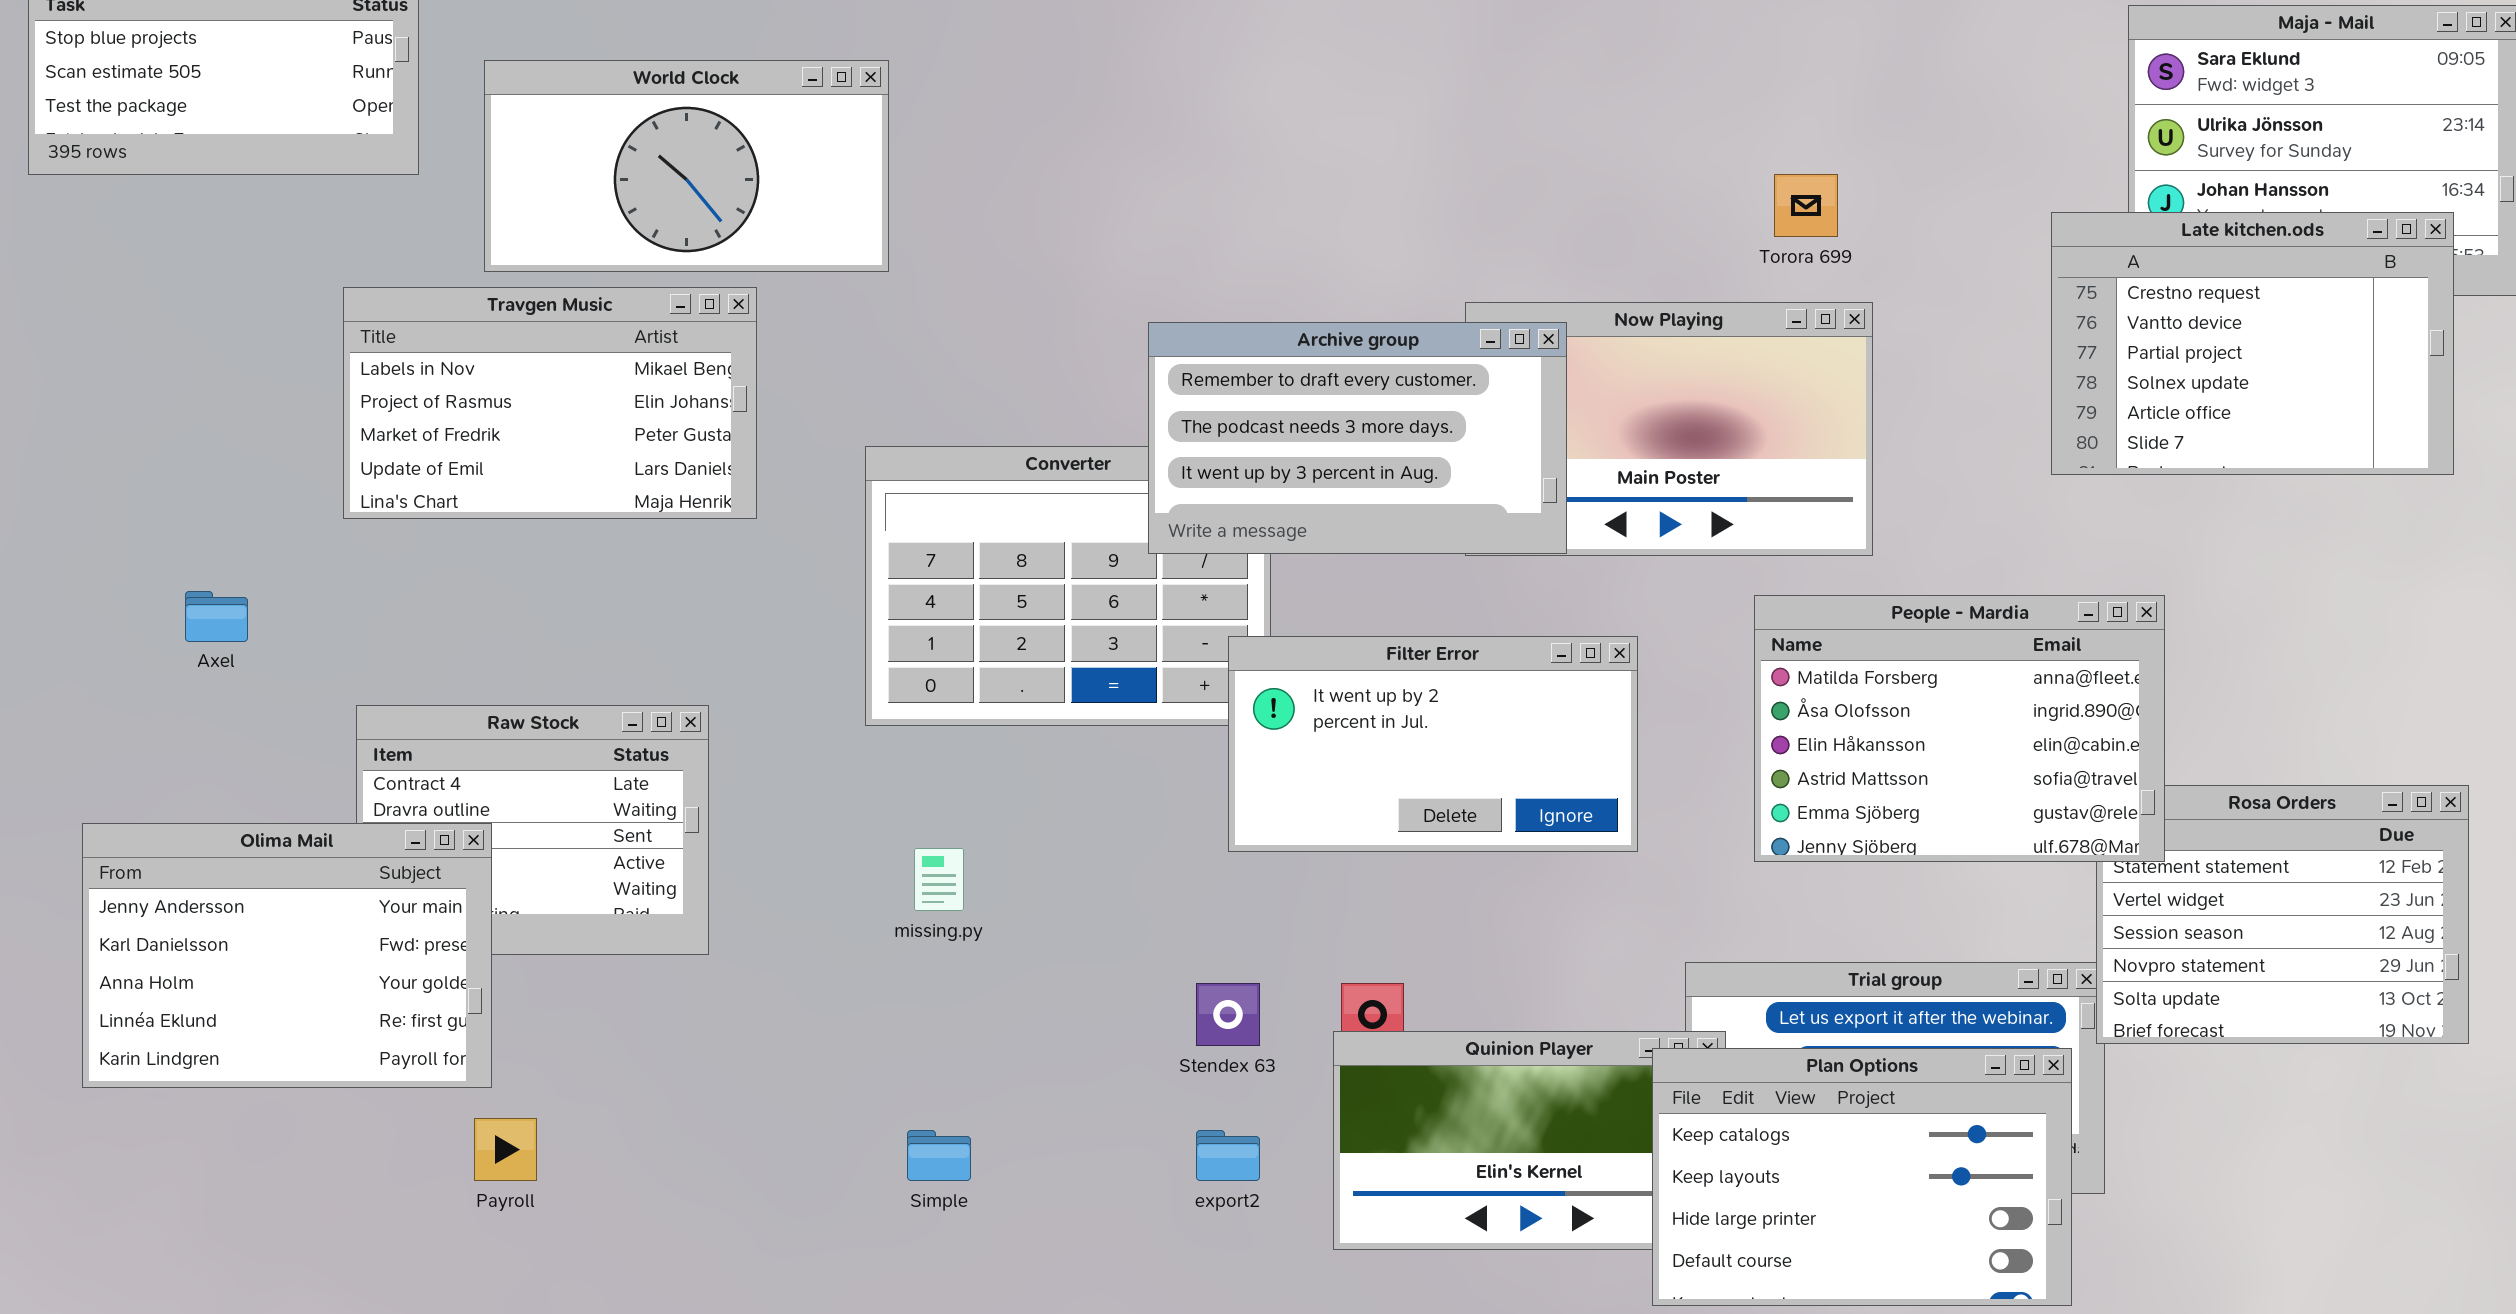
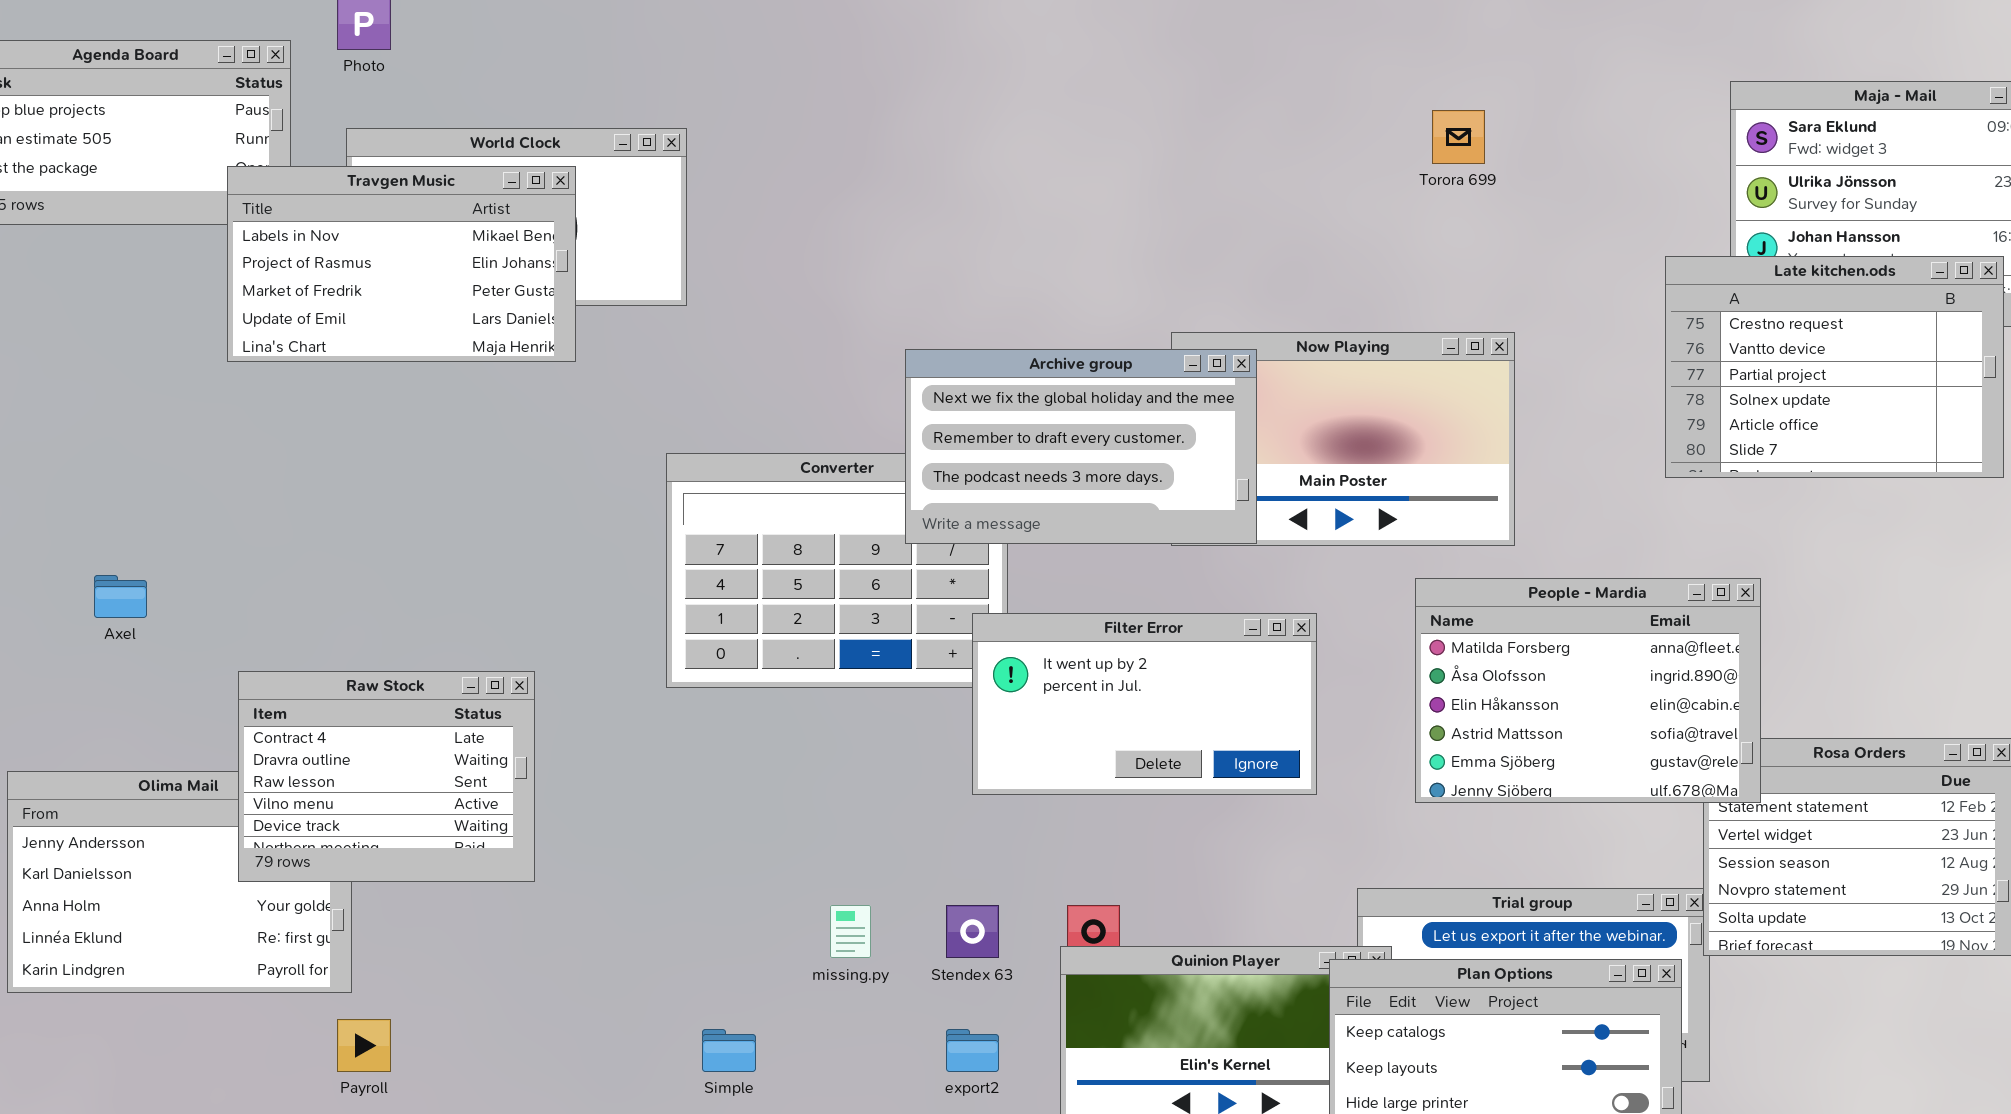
Torora 699: [1774,174,1838,237] -> [1432,110,1485,164], moved
Travgen Music: [343,287,757,519] -> [227,166,576,362], moved
Archive group: [1148,322,1567,554] -> [905,349,1257,544], scrolled up 1 row
Raw Stock: [356,705,709,955] -> [238,671,535,882], raised
missing.py: [914,848,964,911] -> [830,905,871,958], moved

